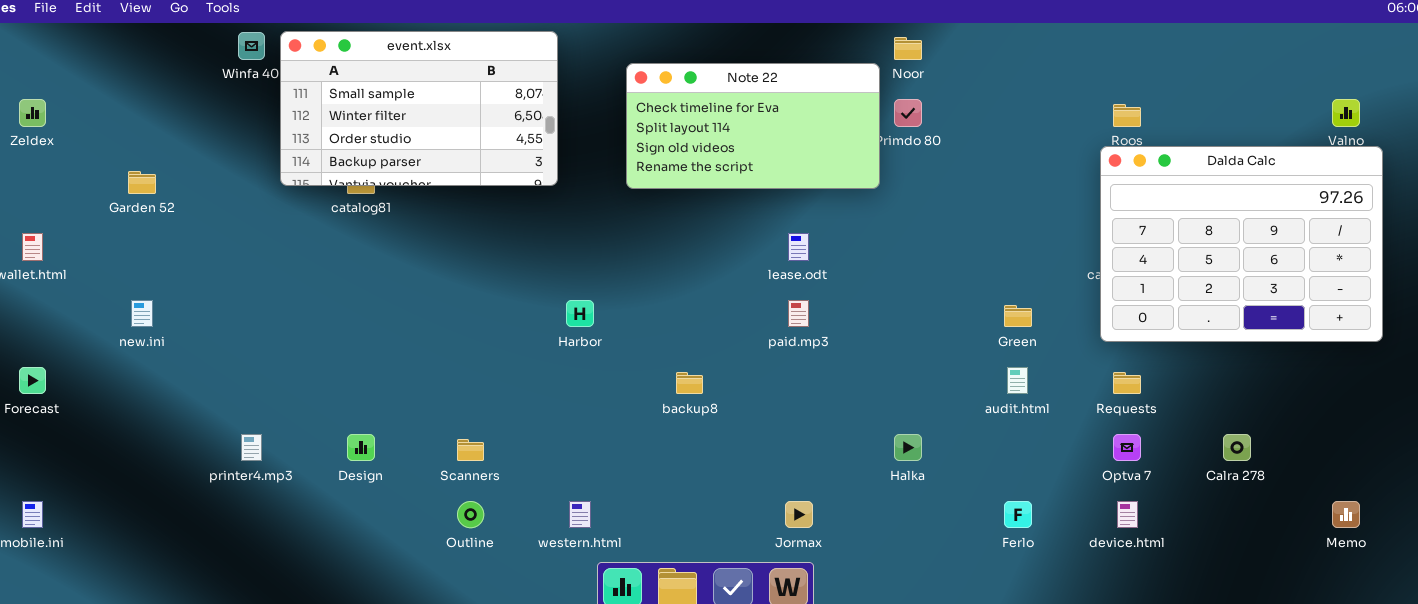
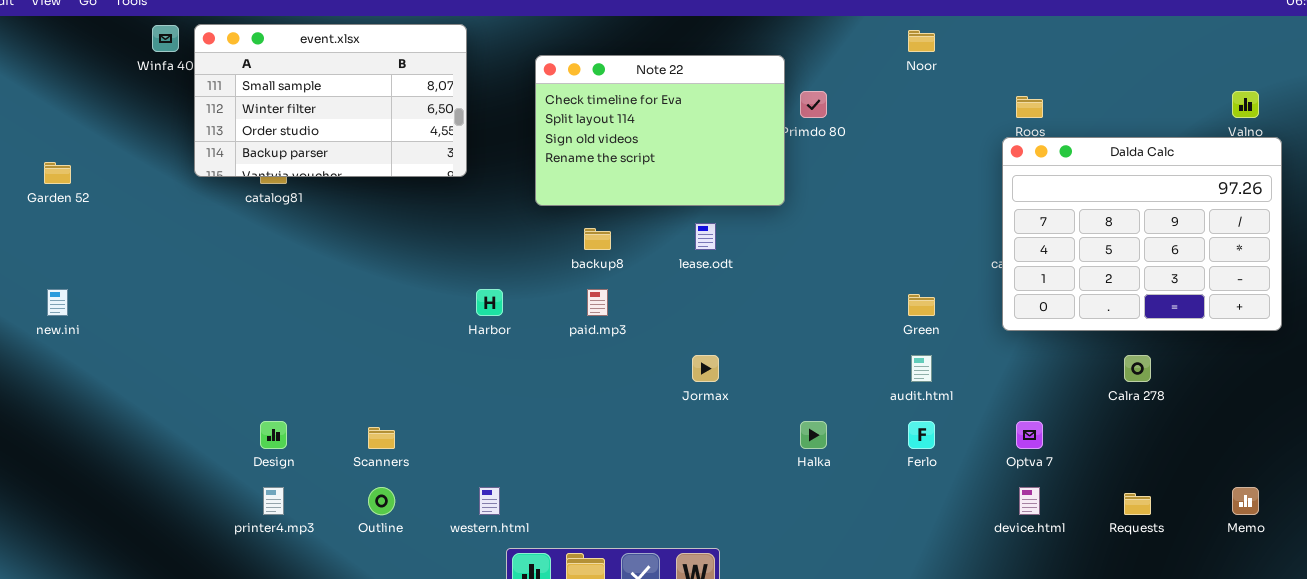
Noor: [894,37,922,60] -> [908,30,935,52], moved
Note 22: [626,63,880,189] -> [535,55,785,206], resized
paid.mp3: [788,300,809,327] -> [587,289,608,316], moved
backup8: [676,372,703,394] -> [584,228,611,250], moved
Requests: [1113,372,1141,394] -> [1124,493,1151,515], moved
printer4.mp3: [241,434,262,461] -> [263,487,284,515], moved
Calra 278: [1223,434,1251,461] -> [1124,355,1151,382], moved
Jormax: [785,501,813,528] -> [692,355,719,382], moved
Ferlo: [1004,501,1032,528] -> [908,421,935,449], moved

